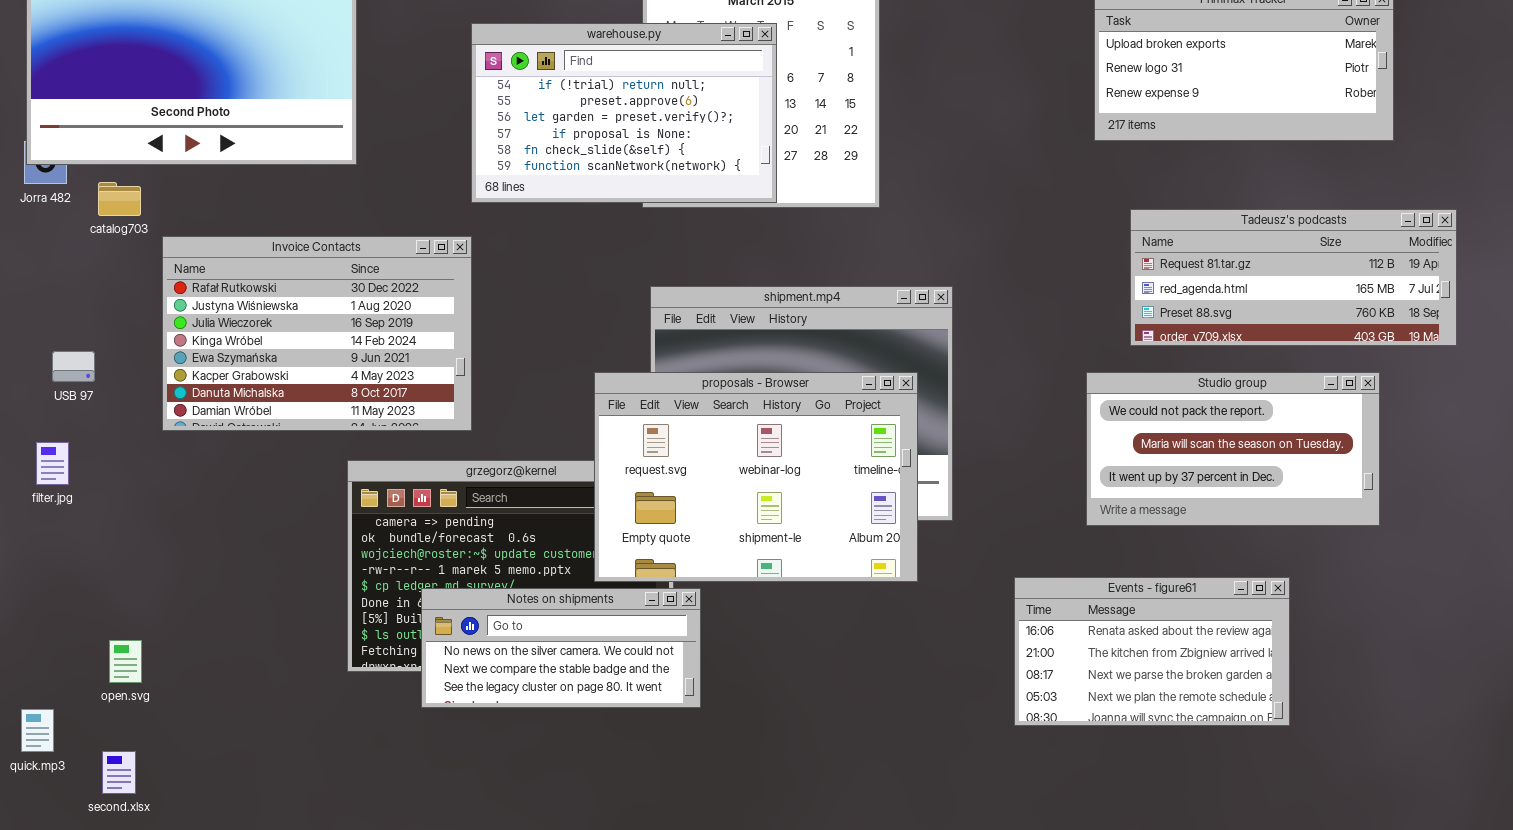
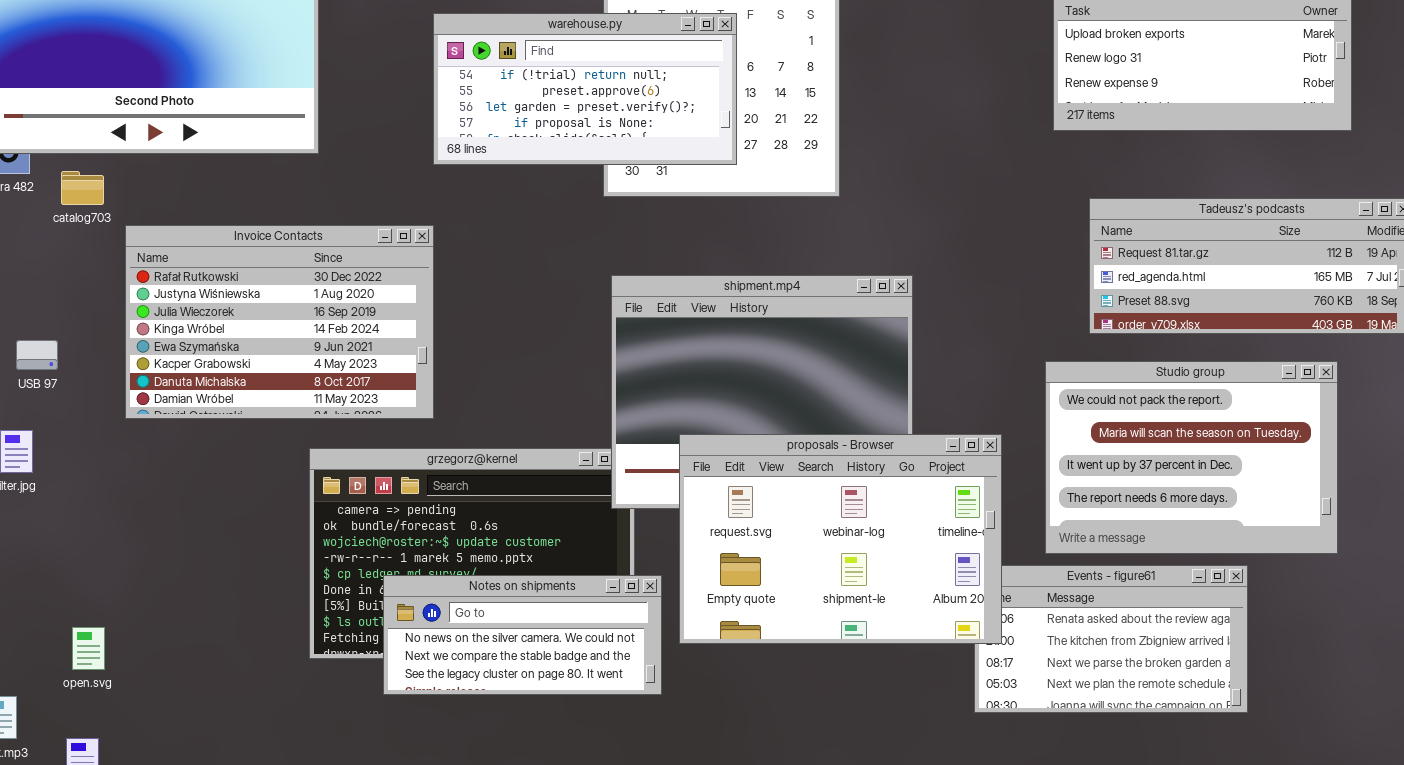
warehouse.py: [471,23,777,203] -> [433,13,737,165], resized
proposals - Browser: [594,372,918,582] -> [679,434,1002,644], moved
Studio group: [1086,372,1380,526] -> [1045,361,1338,554], resized

